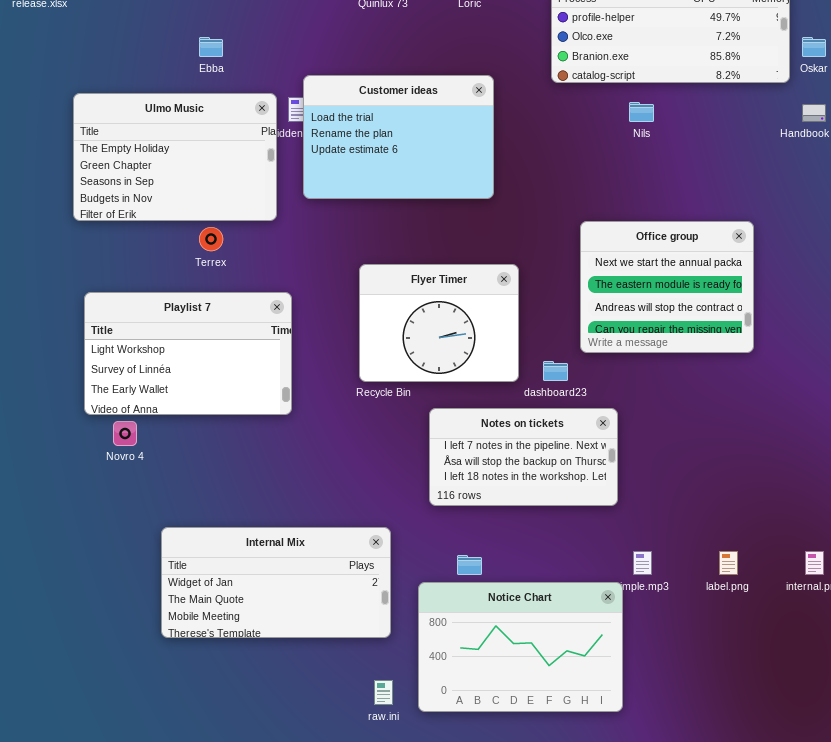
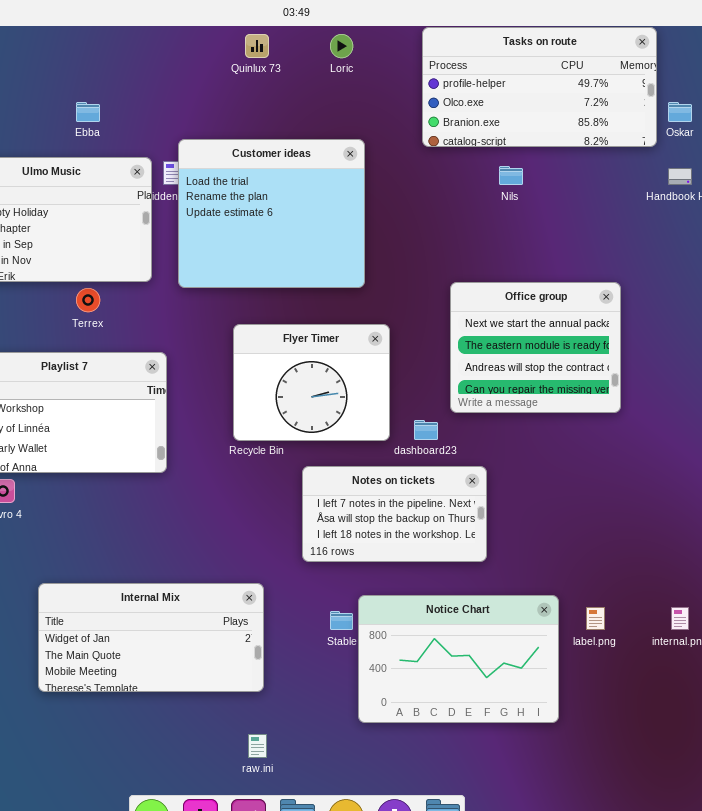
Customer ideas: [303,75,494,199] -> [178,139,365,288], resized
Notice Chart: [418,582,623,712] -> [358,595,559,723], moved

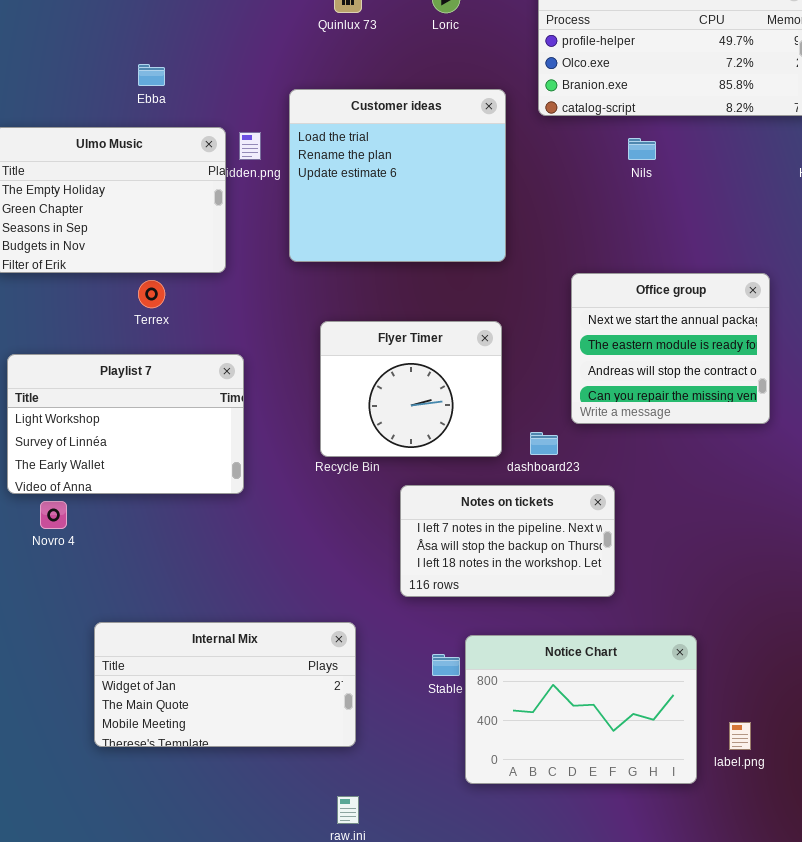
Customer ideas: [178,139,365,288] -> [289,89,506,262], moved
label.png: [586,607,605,630] -> [729,722,751,750], moved

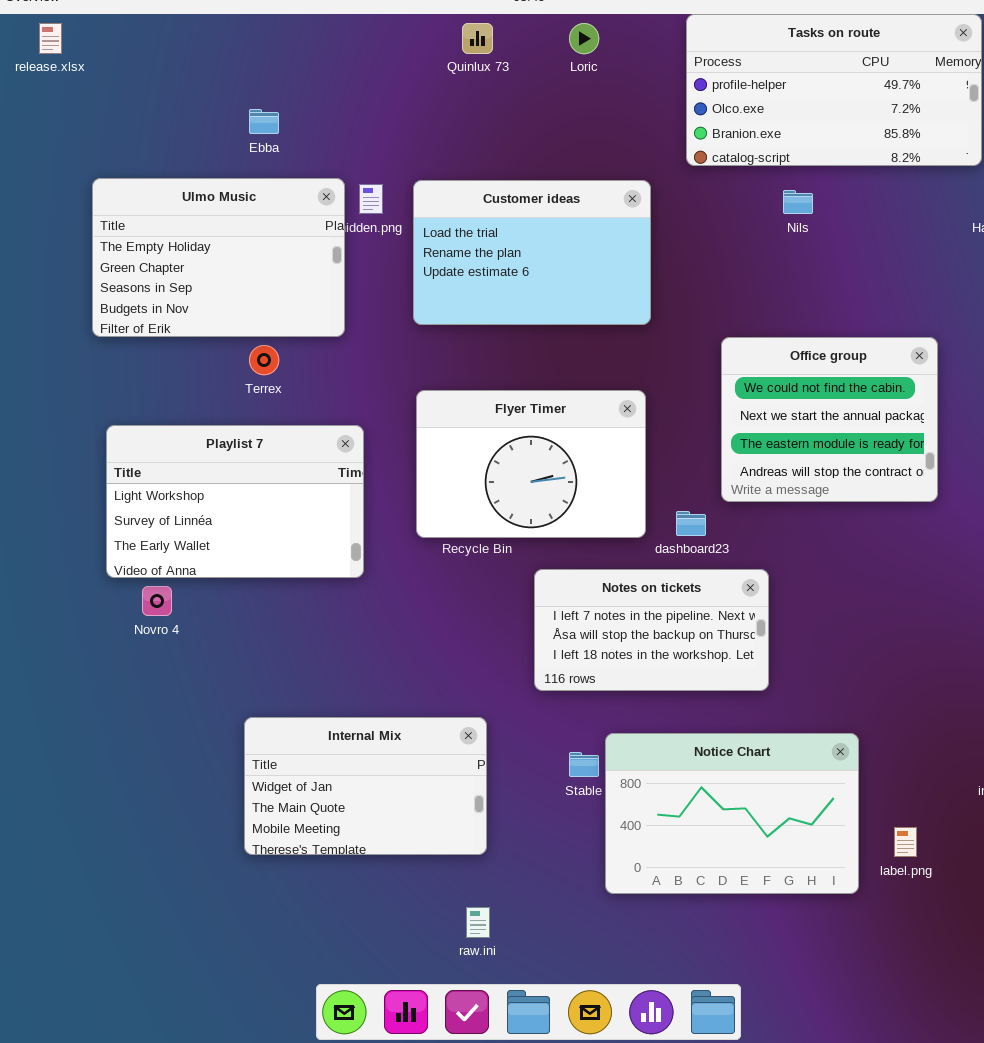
Customer ideas: [289,89,506,262] -> [413,180,651,325], resized
Office group: [571,273,770,424] -> [721,337,938,502], scrolled up 1 row
Flyer Timer: [320,321,502,457] -> [416,390,646,538], resized
Internal Mix: [94,622,356,747] -> [244,717,487,855], resized

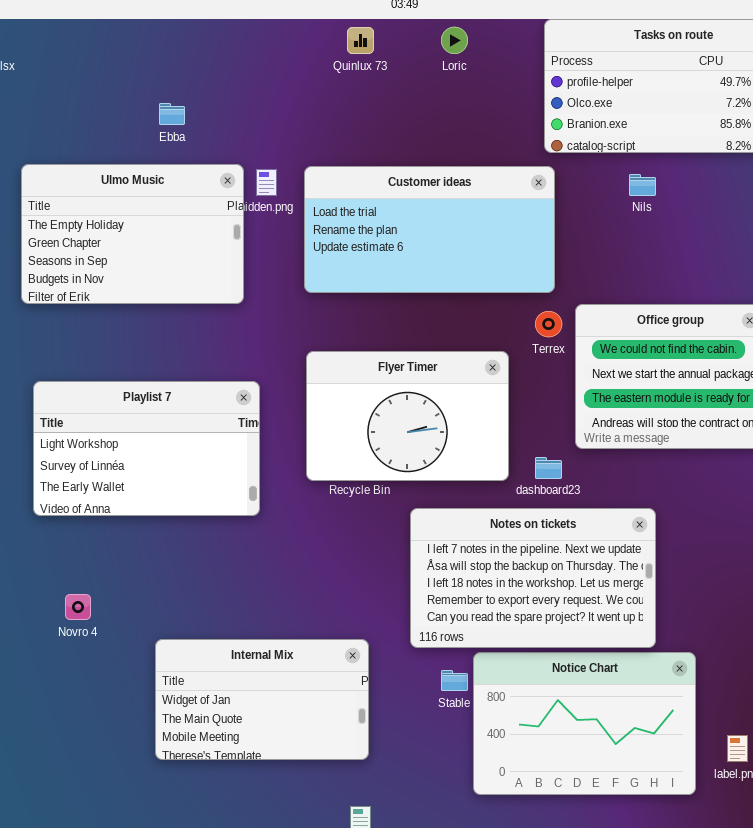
Customer ideas: [413,180,651,325] -> [304,166,555,293], resized
Terrex: [249,345,279,375] -> [535,311,562,337], moved
Notes on tickets: [534,569,769,691] -> [410,508,656,648], resized
Novro 4: [142,586,172,616] -> [65,594,91,620], moved

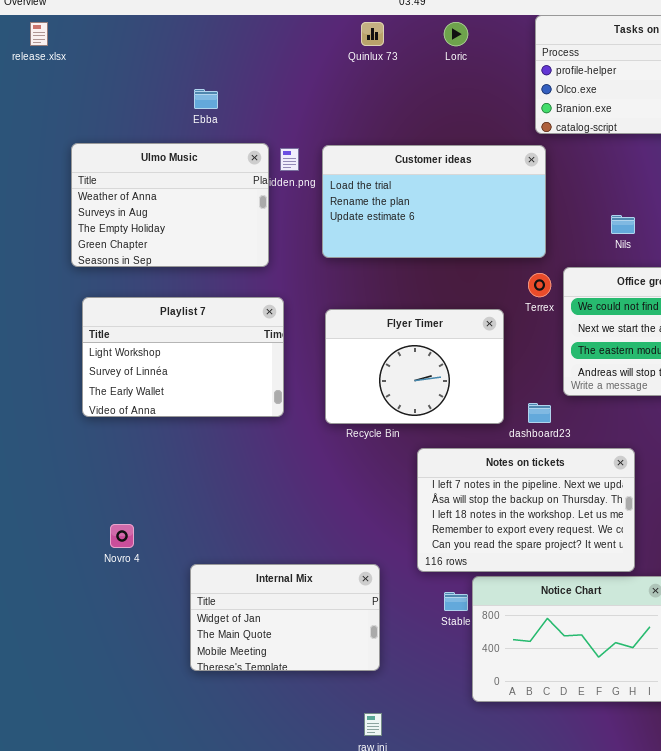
Ulmo Music: [21,164,244,304] -> [71,143,269,267], scrolled up 2 rows
Nils: [629,174,656,196] -> [611,215,635,234], moved
Playlist 7: [33,381,260,516] -> [82,297,284,417], moved

